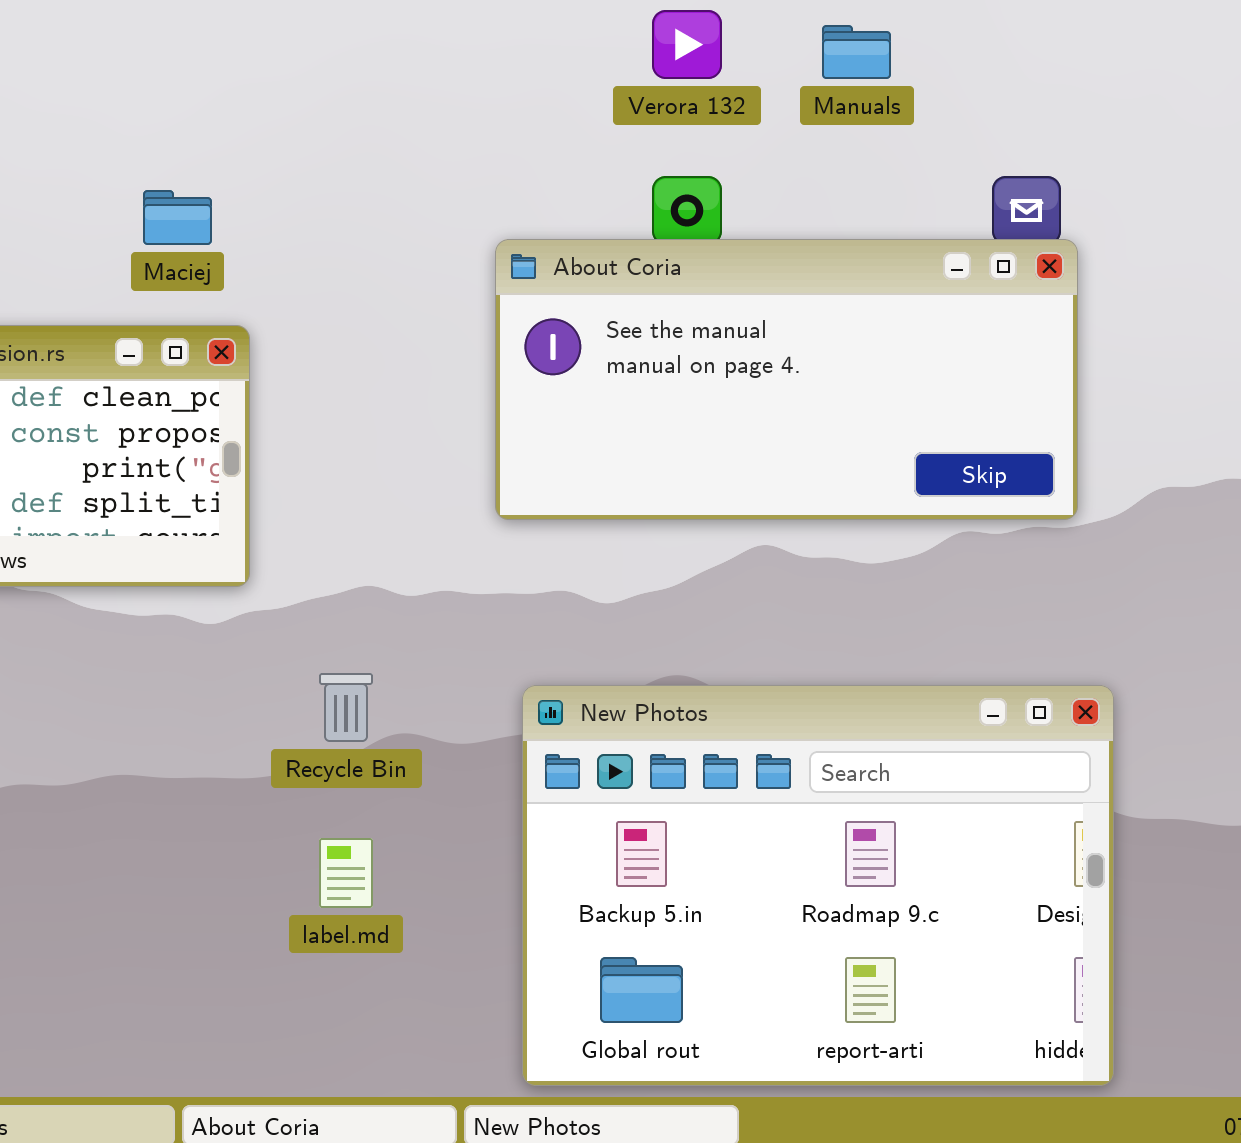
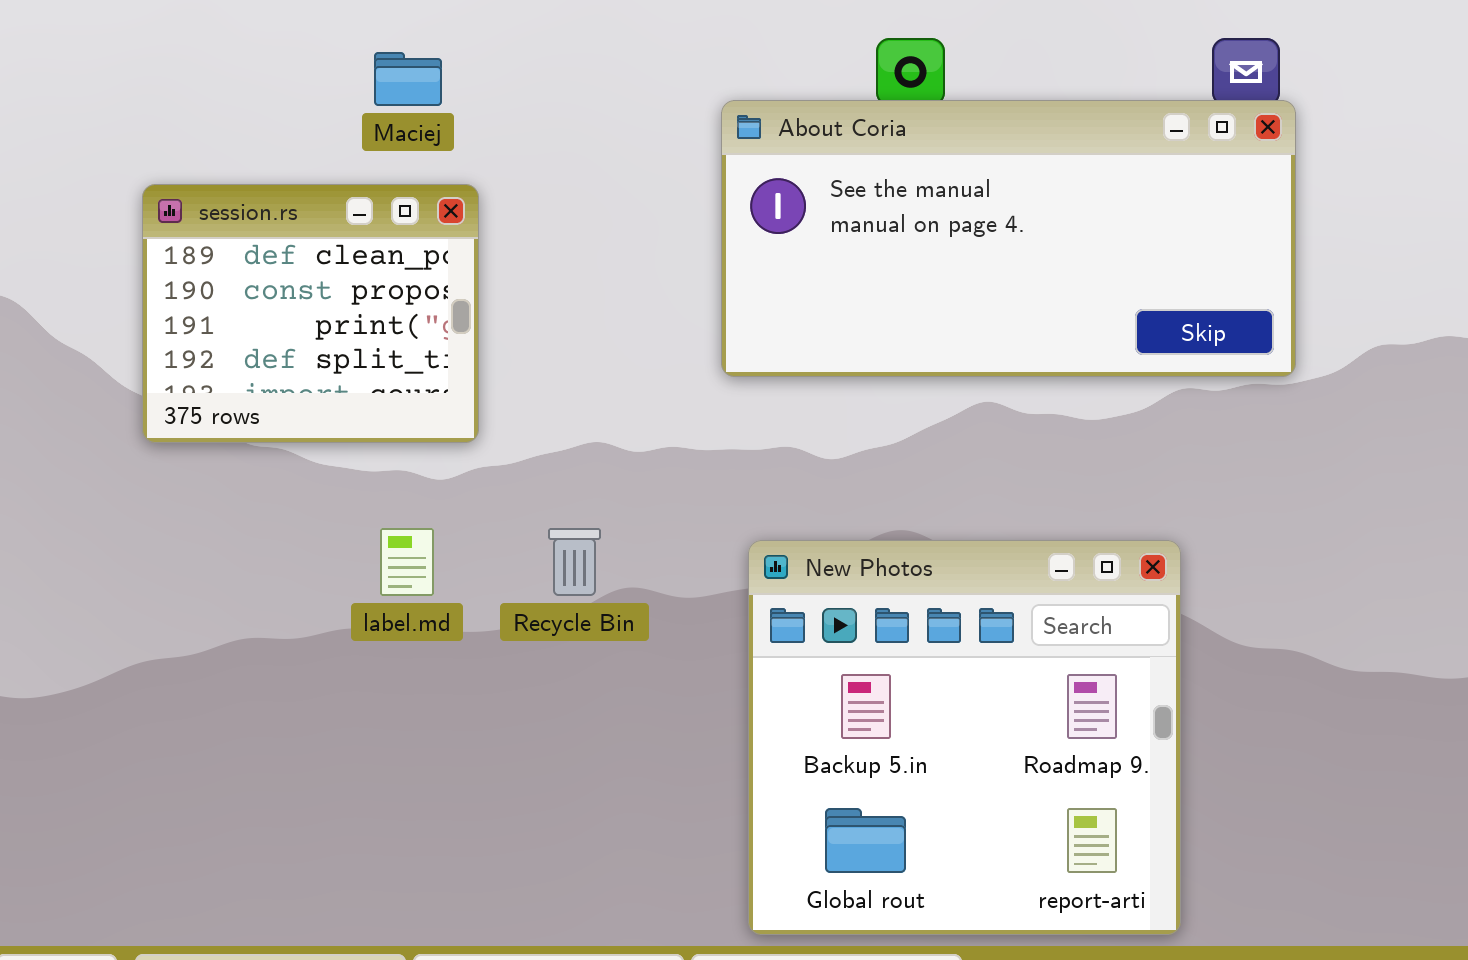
New Photos: [522,685,1114,1086] -> [748,540,1181,935], resized
label.md: [319,838,373,908] -> [380,528,434,596], moved

